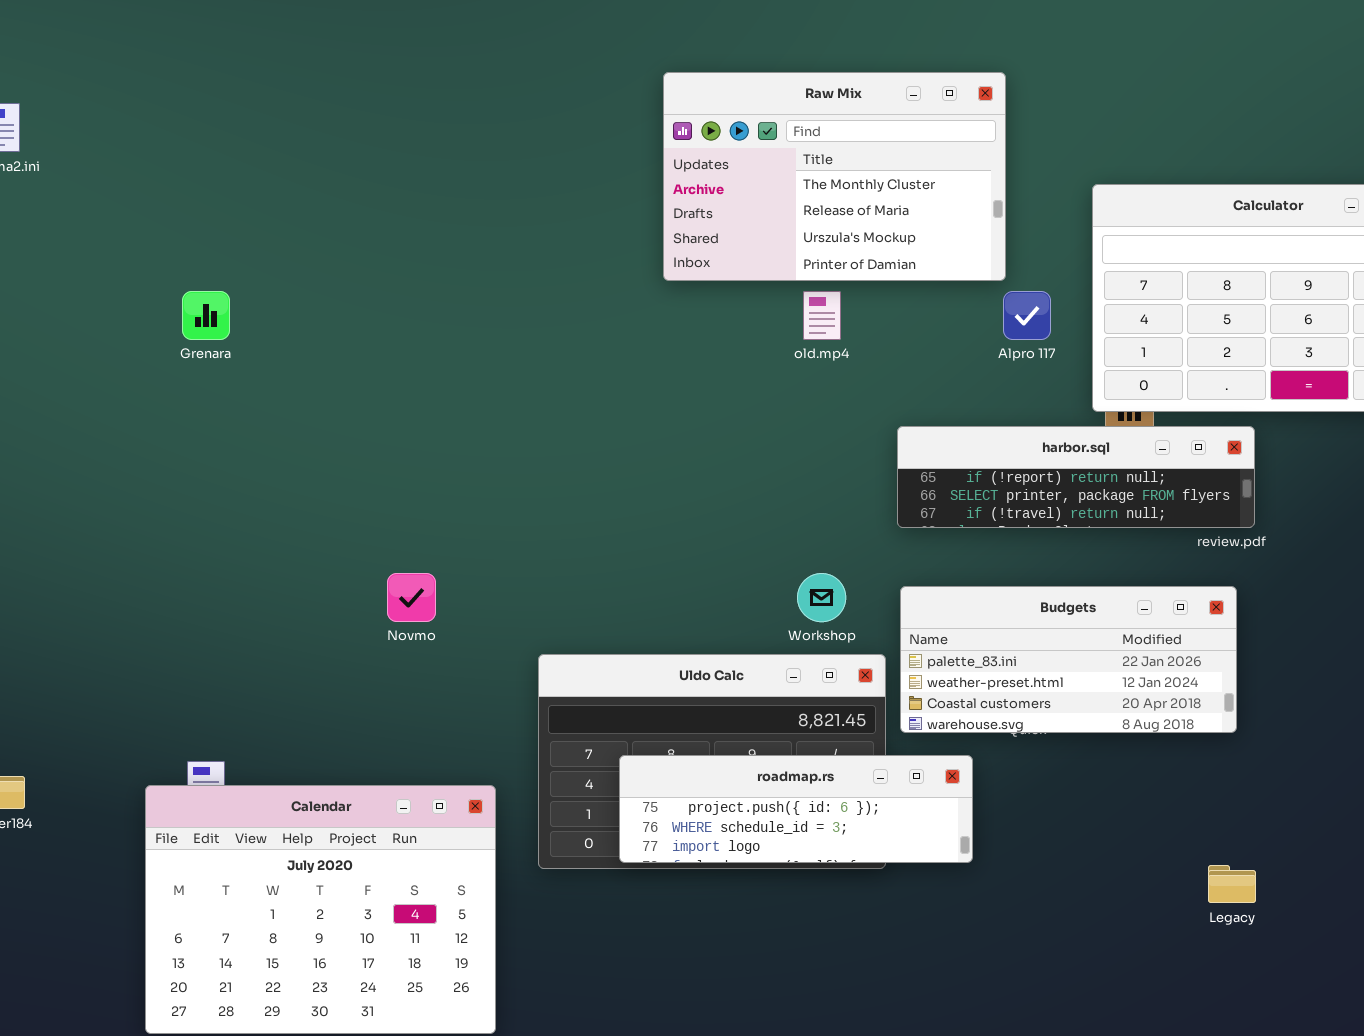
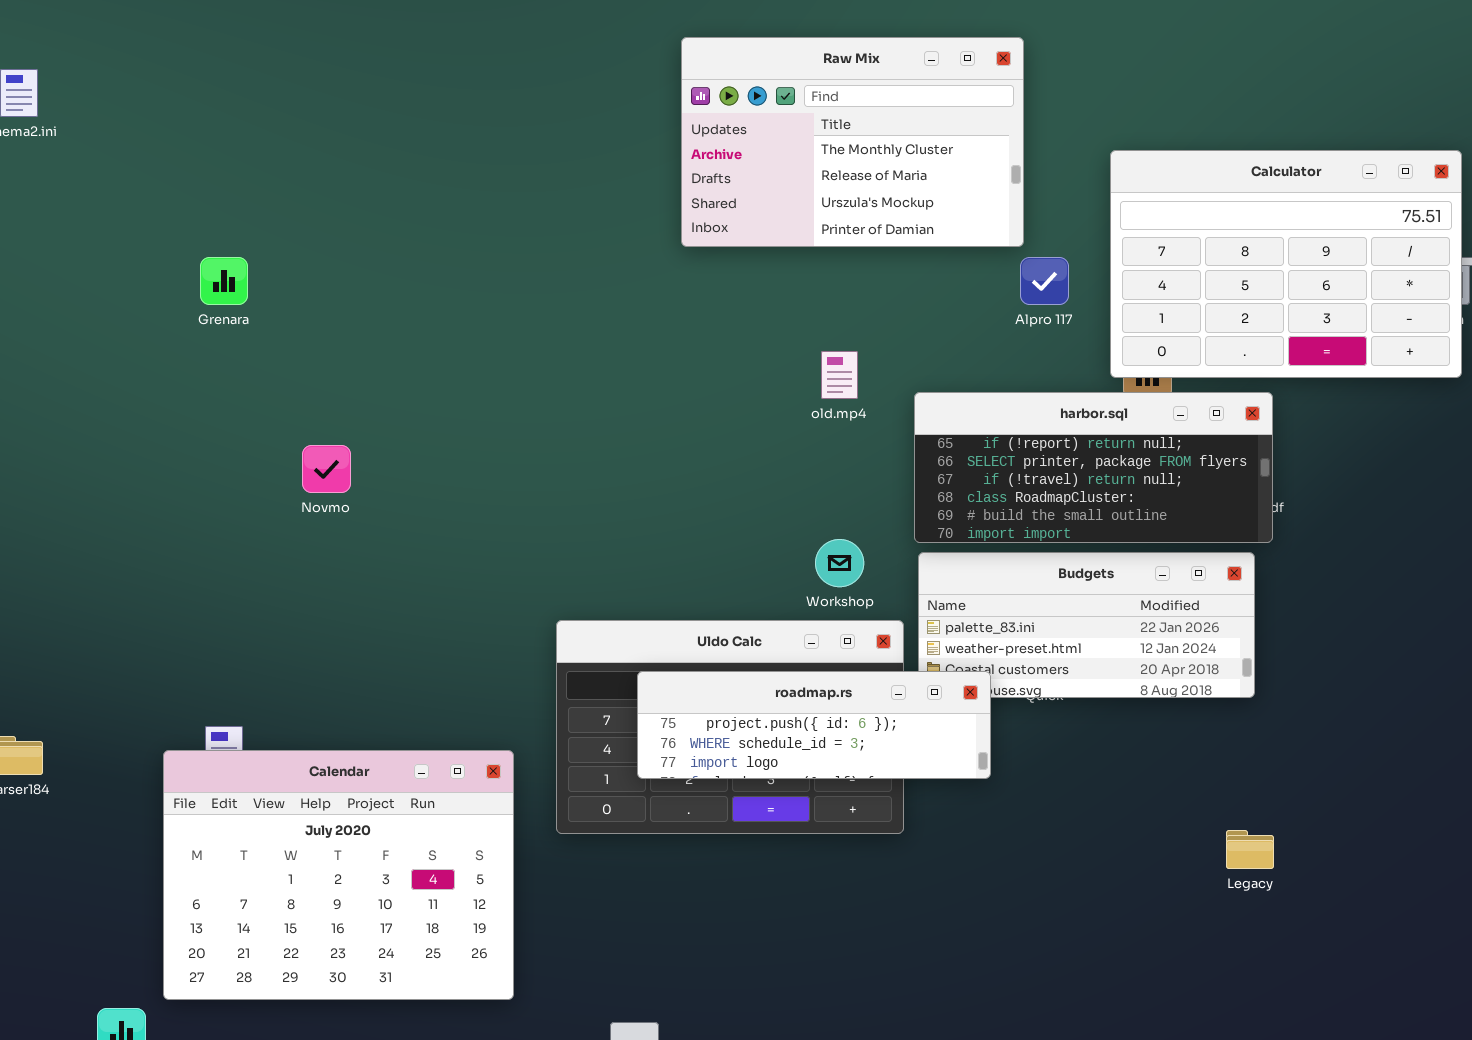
old.mp4: [803,291,841,340] -> [821,351,858,399], moved
harbor.sql: [897,426,1255,528] -> [914,392,1273,543], resized
Novmo: [387,573,436,622] -> [302,445,351,493], moved
roadmap.rs: [619,755,973,863] -> [637,671,991,779], moved

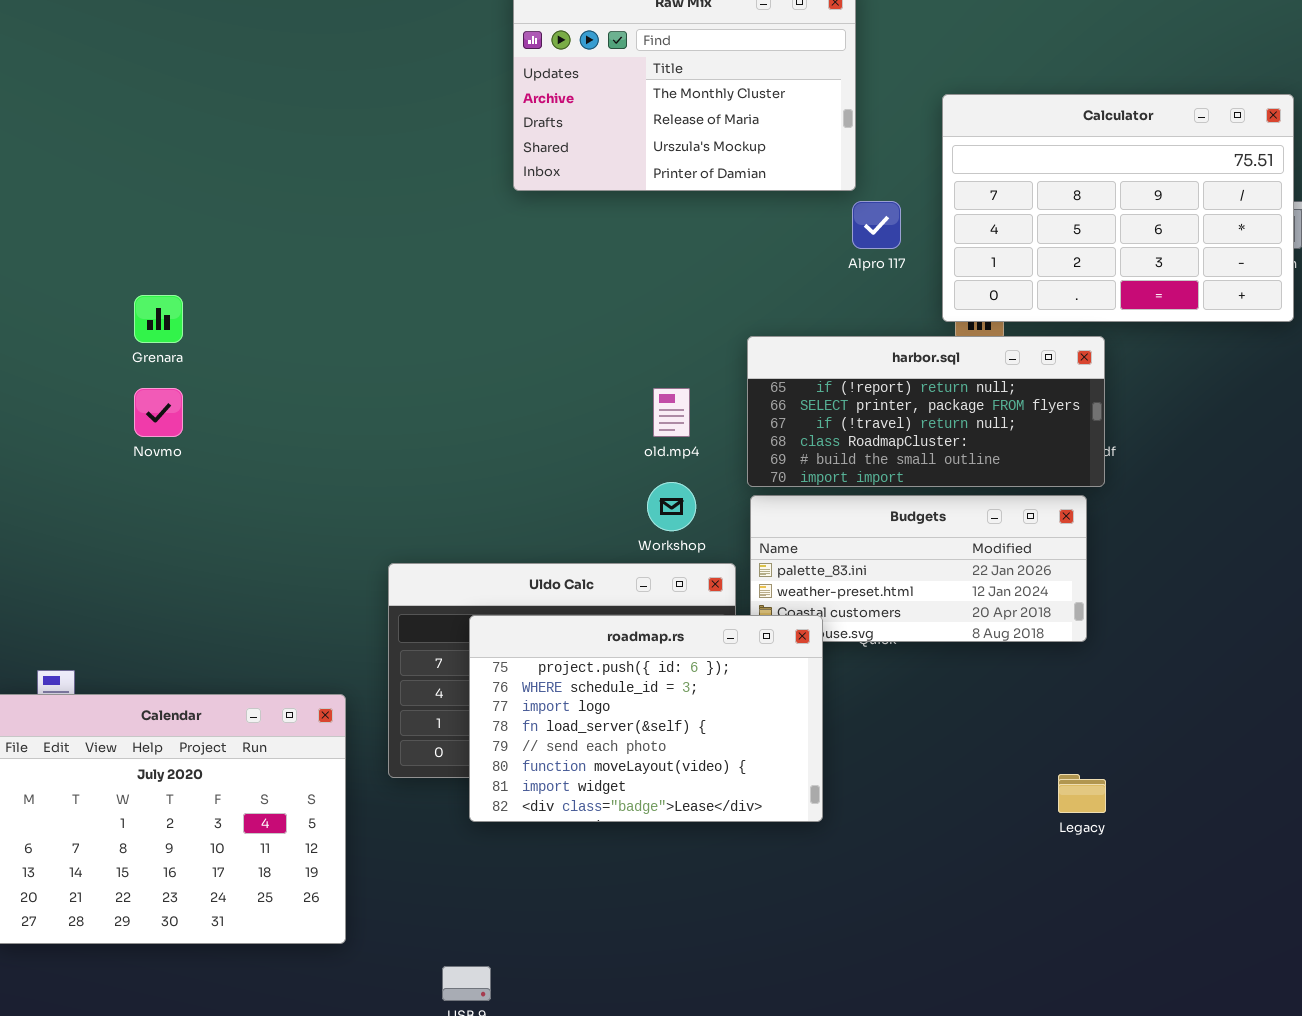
Grenara: [200,257,248,305] -> [134,295,183,343], moved
old.mp4: [821,351,858,399] -> [653,388,690,437], moved
roadmap.rs: [637,671,991,779] -> [469,615,823,822], resized

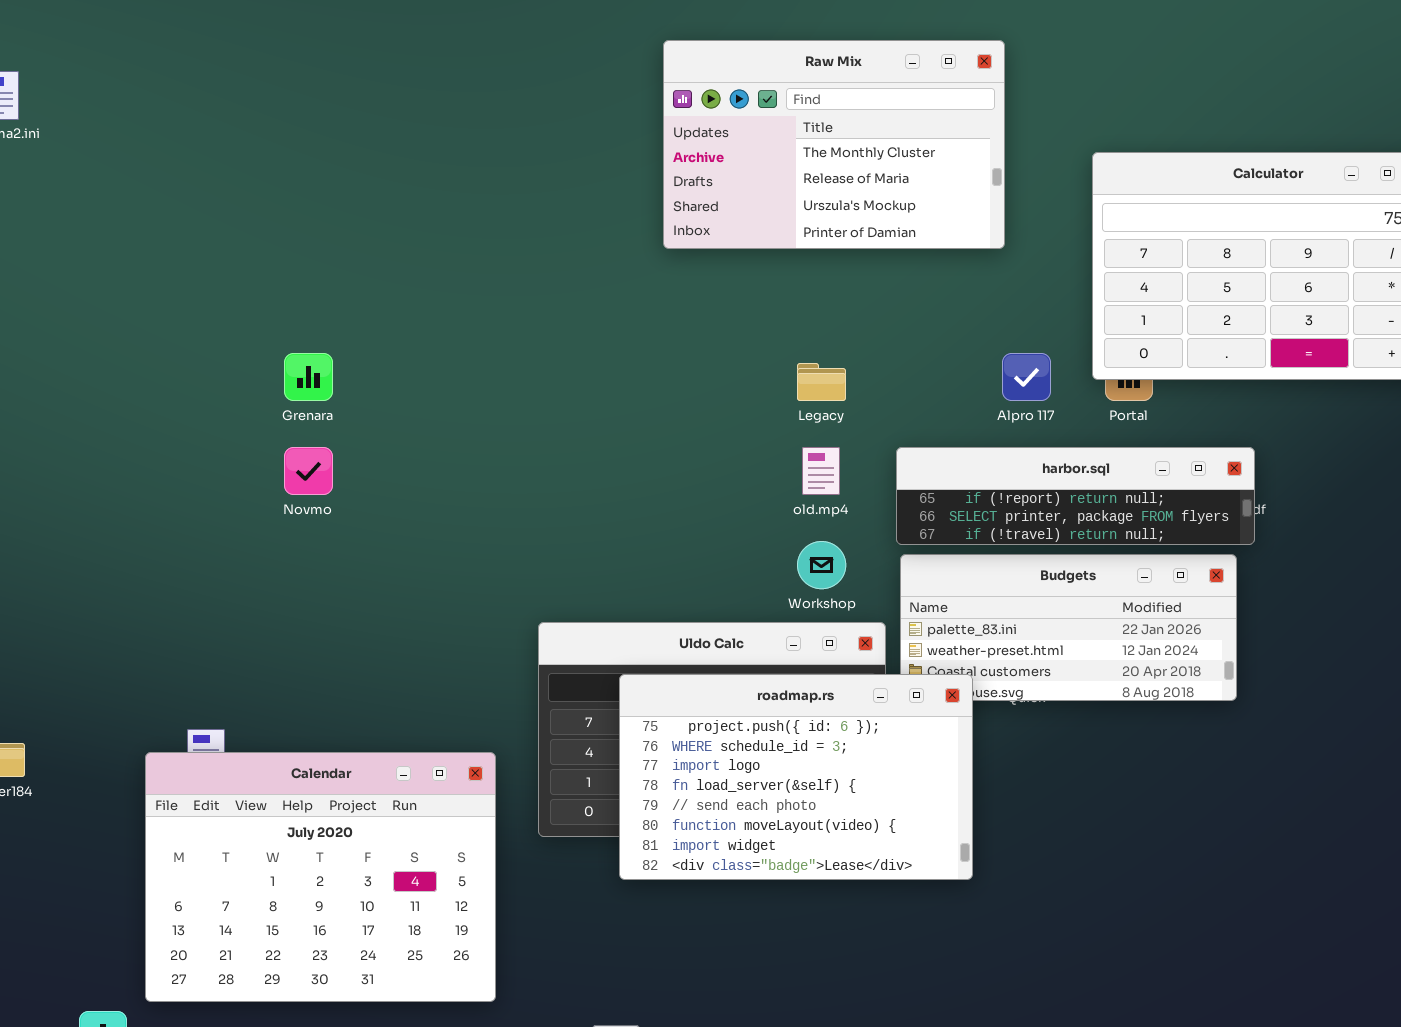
Alpro 117: [852,201,901,249] -> [1002,353,1051,401], moved
harbor.sql: [747,336,1105,487] -> [896,447,1255,545], resized
Legacy: [1058,774,1106,813] -> [797,363,846,401], moved

